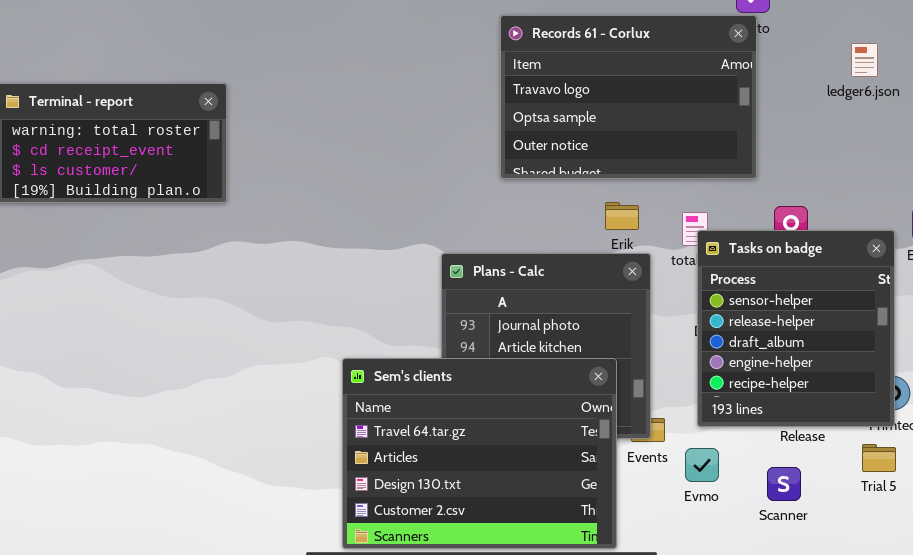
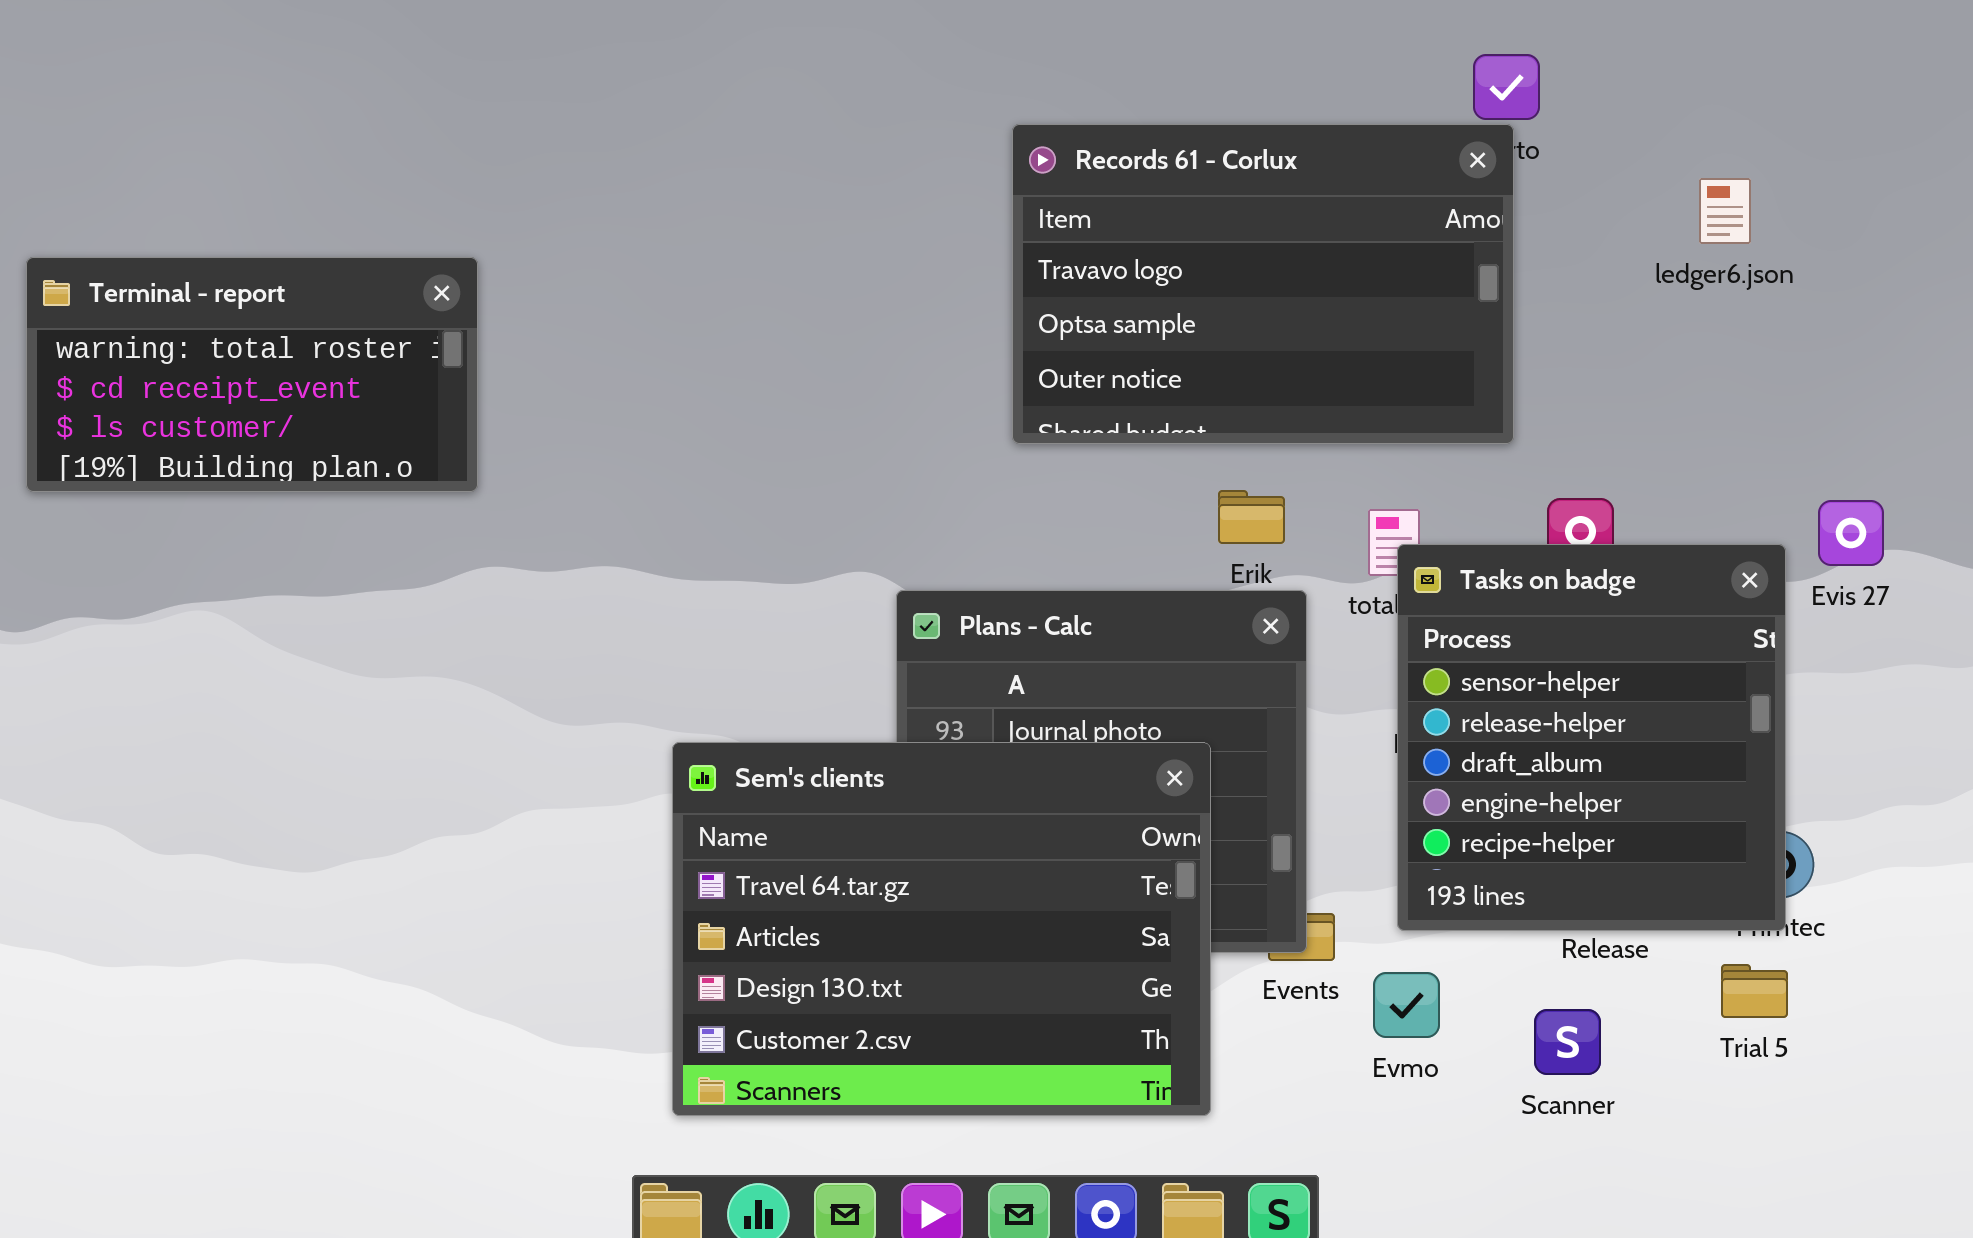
Sem's clients: [342,358,617,549] -> [672,742,1211,1116], moved

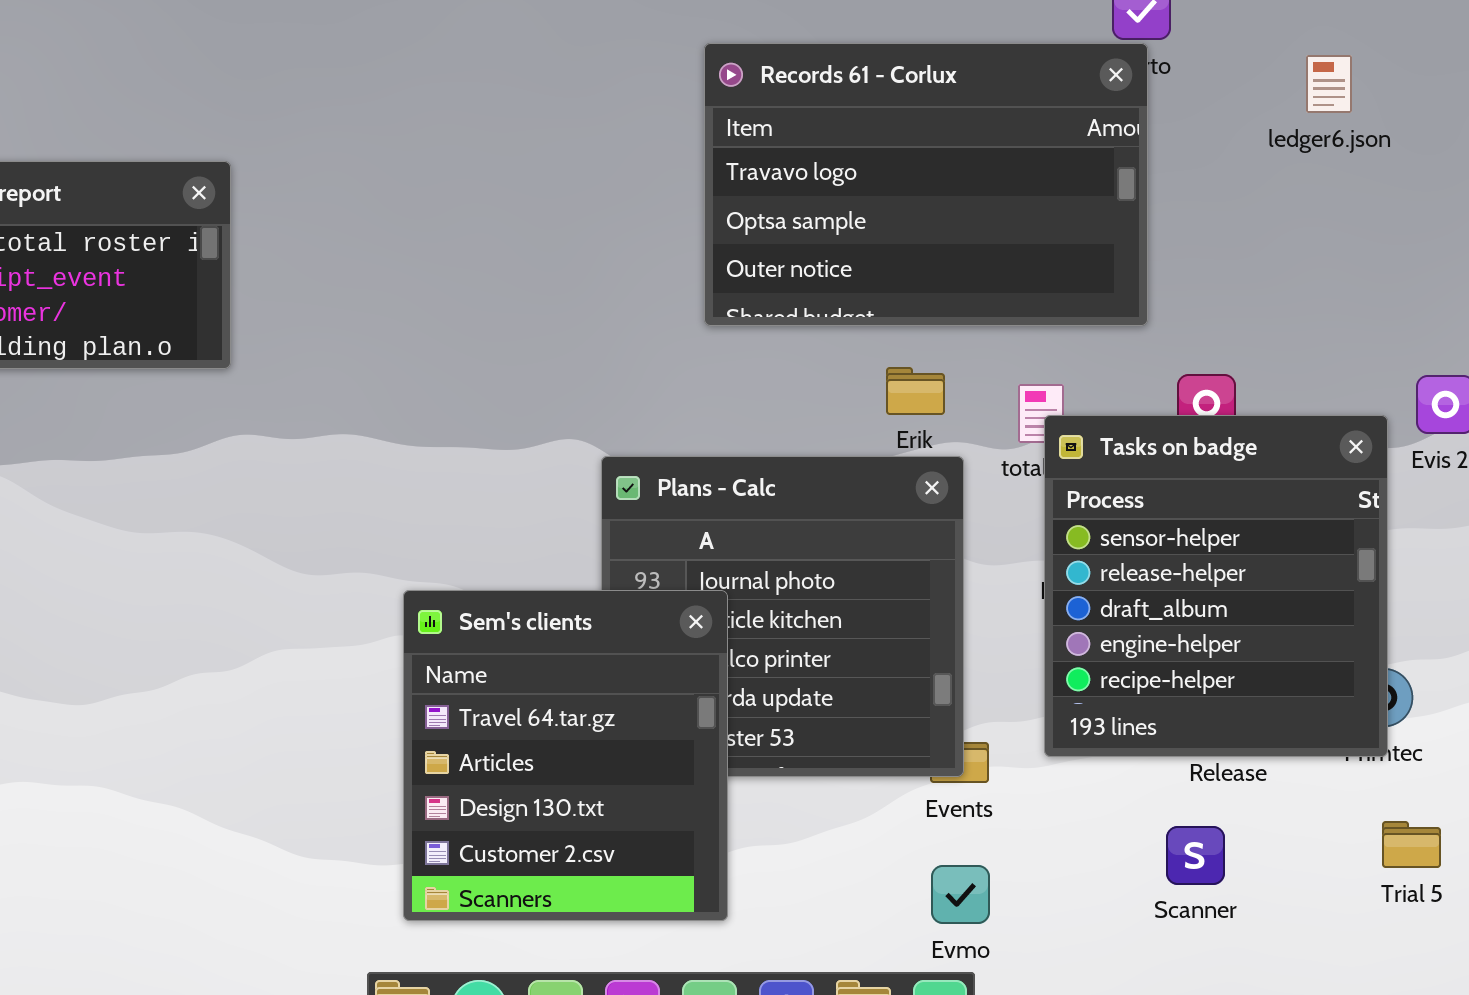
ledger6.json: [1699,178,1751,244] -> [1306,55,1352,113], moved
Sem's clients: [672,742,1211,1116] -> [403,590,728,921], resized
Trial 5: [1721,964,1788,1018] -> [1382,821,1441,868], moved
Evmo: [1373,972,1440,1038] -> [931,865,990,924], moved

